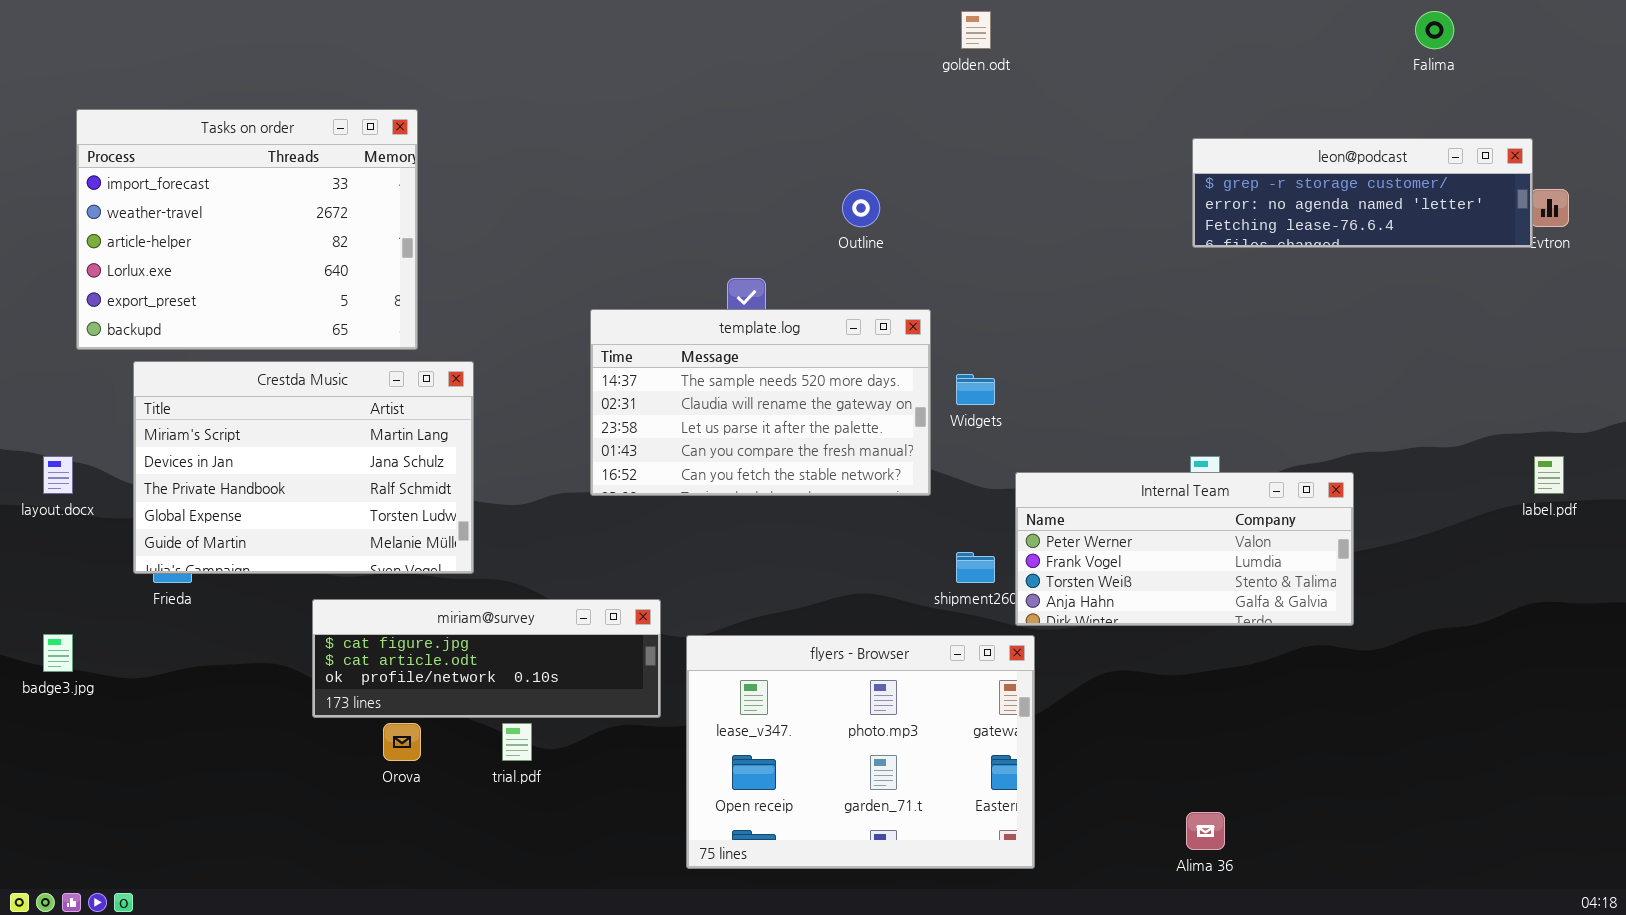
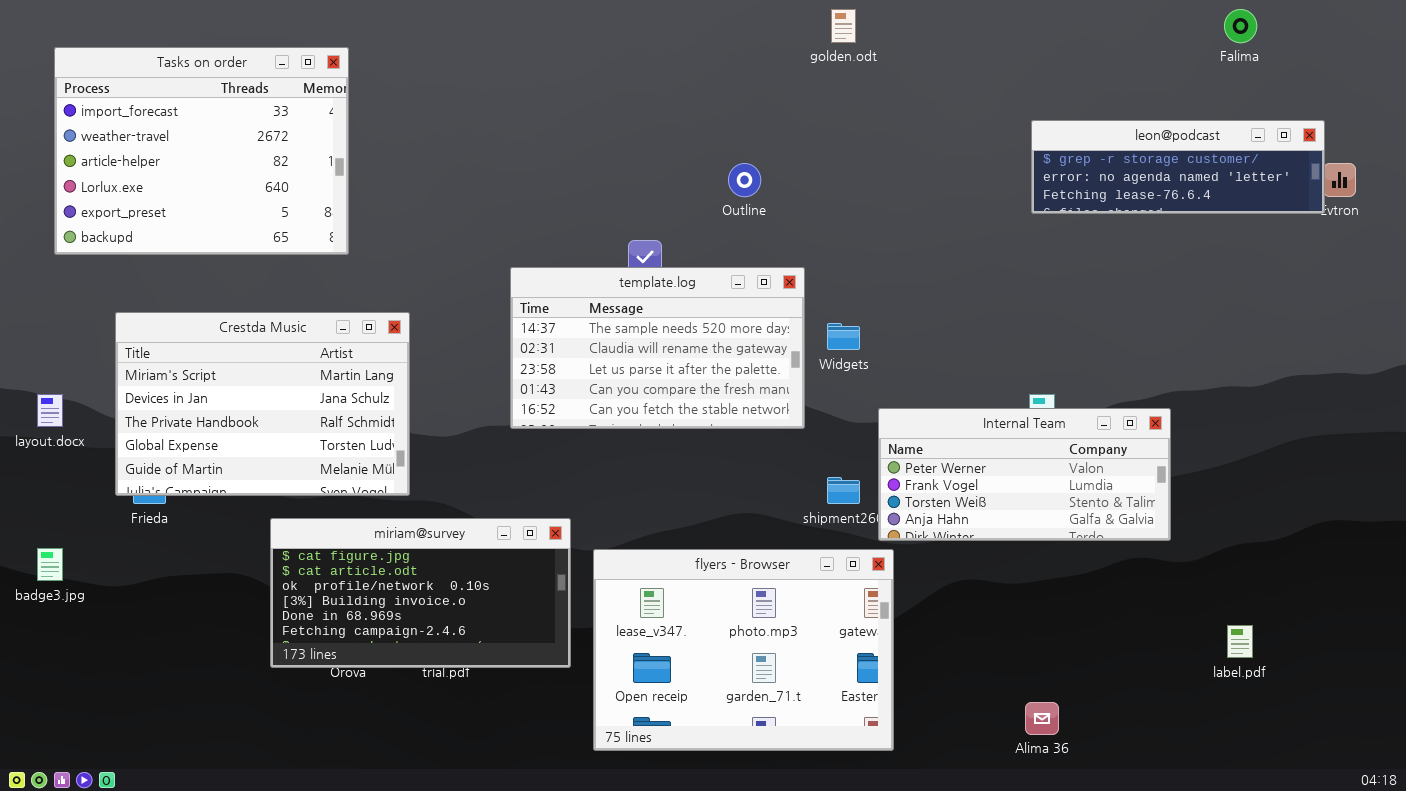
Tasks on order: [76,109,418,350] -> [54,47,349,255], moved
label.pdf: [1534,456,1564,494] -> [1227,625,1253,658], moved
miriam@survey: [312,599,661,718] -> [270,518,571,668], resized

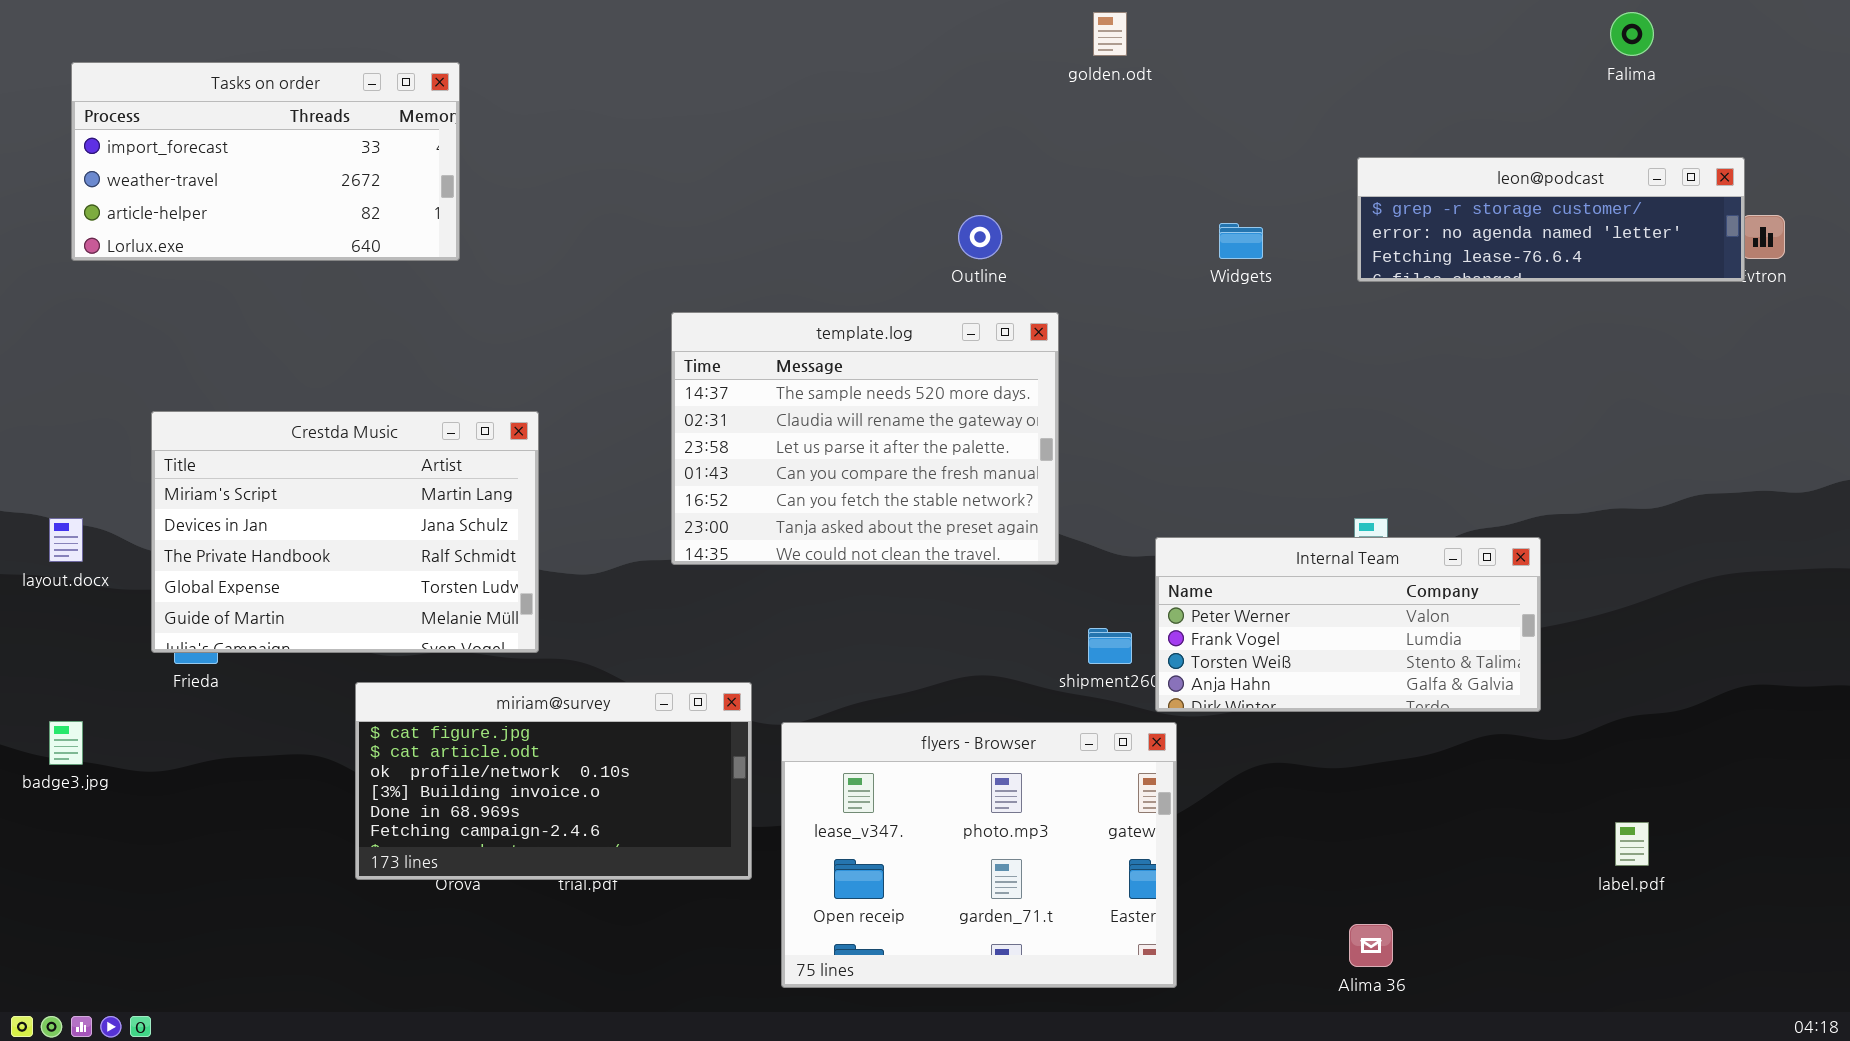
Tasks on order: [54,47,349,255] -> [71,62,460,261], resized
template.log: [510,267,805,429] -> [671,312,1059,565], resized
Widgets: [827,323,860,350] -> [1219,223,1263,259], moved

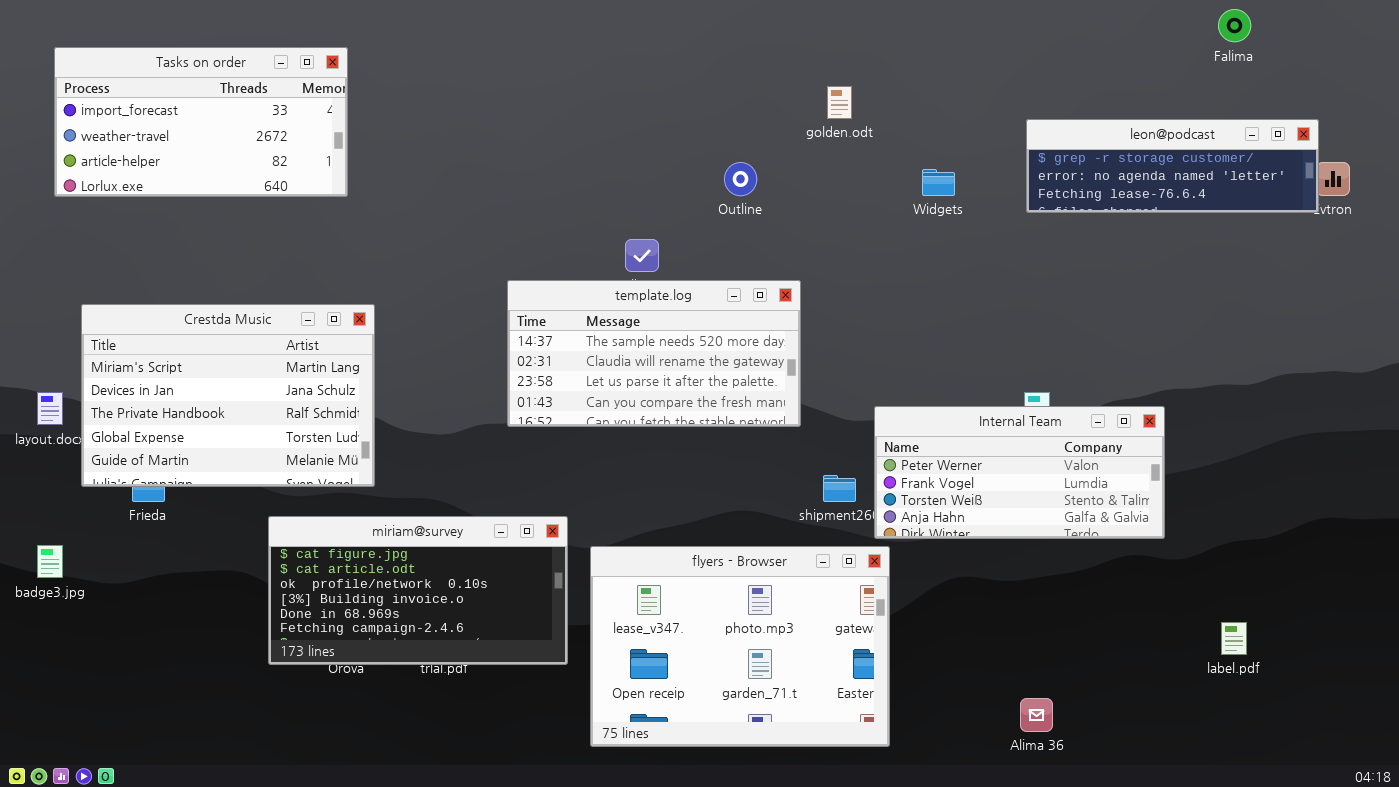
golden.odt: [1093,12,1127,56] -> [827,86,852,119], moved
template.log: [671,312,1059,565] -> [507,280,801,427], resized
Crestda Music: [151,411,539,653] -> [81,304,375,487], moved

